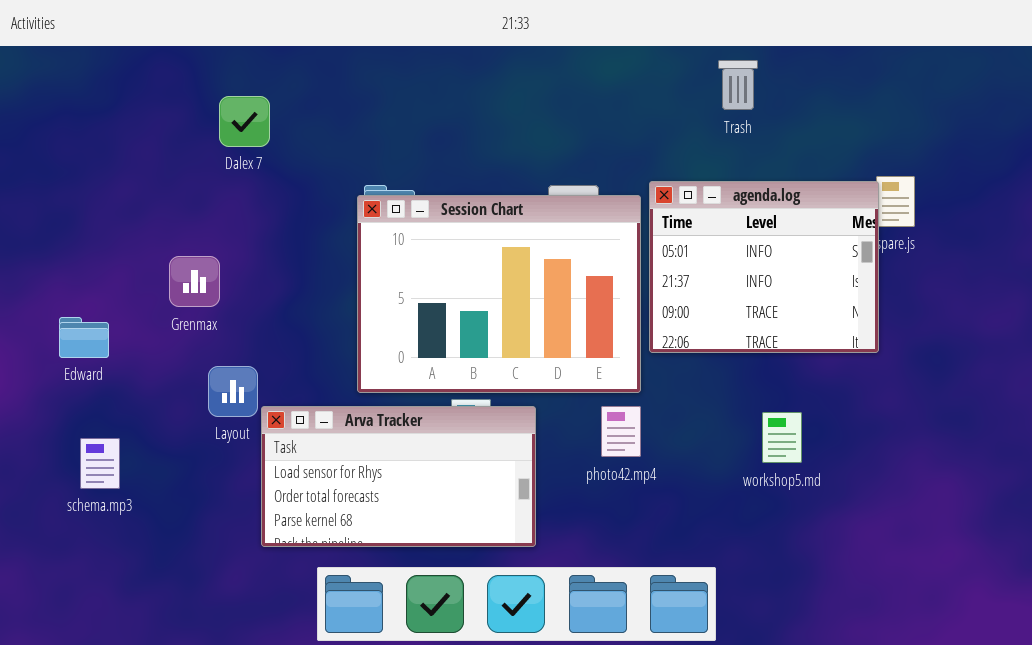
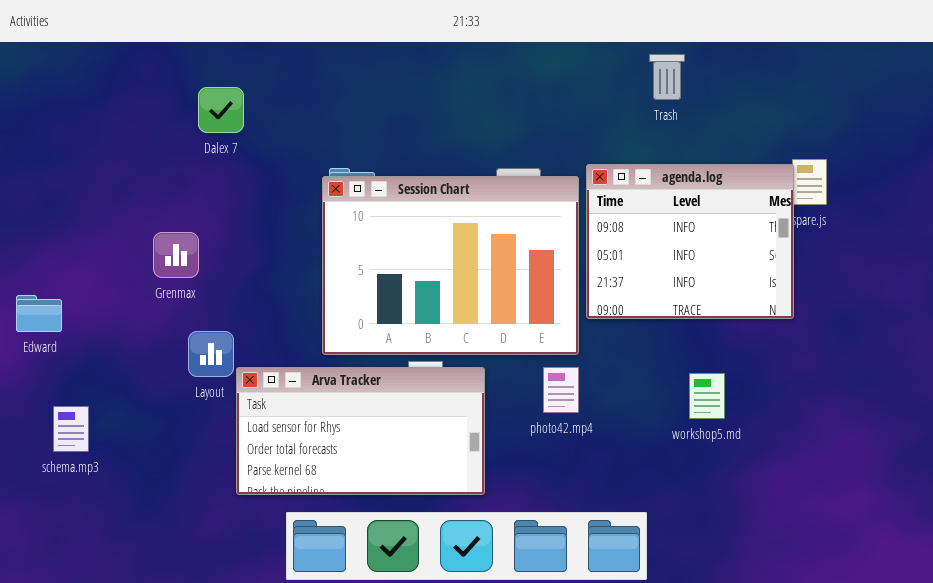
agenda.log: [649,181,879,353] -> [586,164,794,319], scrolled up 1 row
Edward: [59,317,109,358] -> [16,295,62,332], moved
schema.mp3: [80,438,120,489] -> [53,406,89,452], moved

